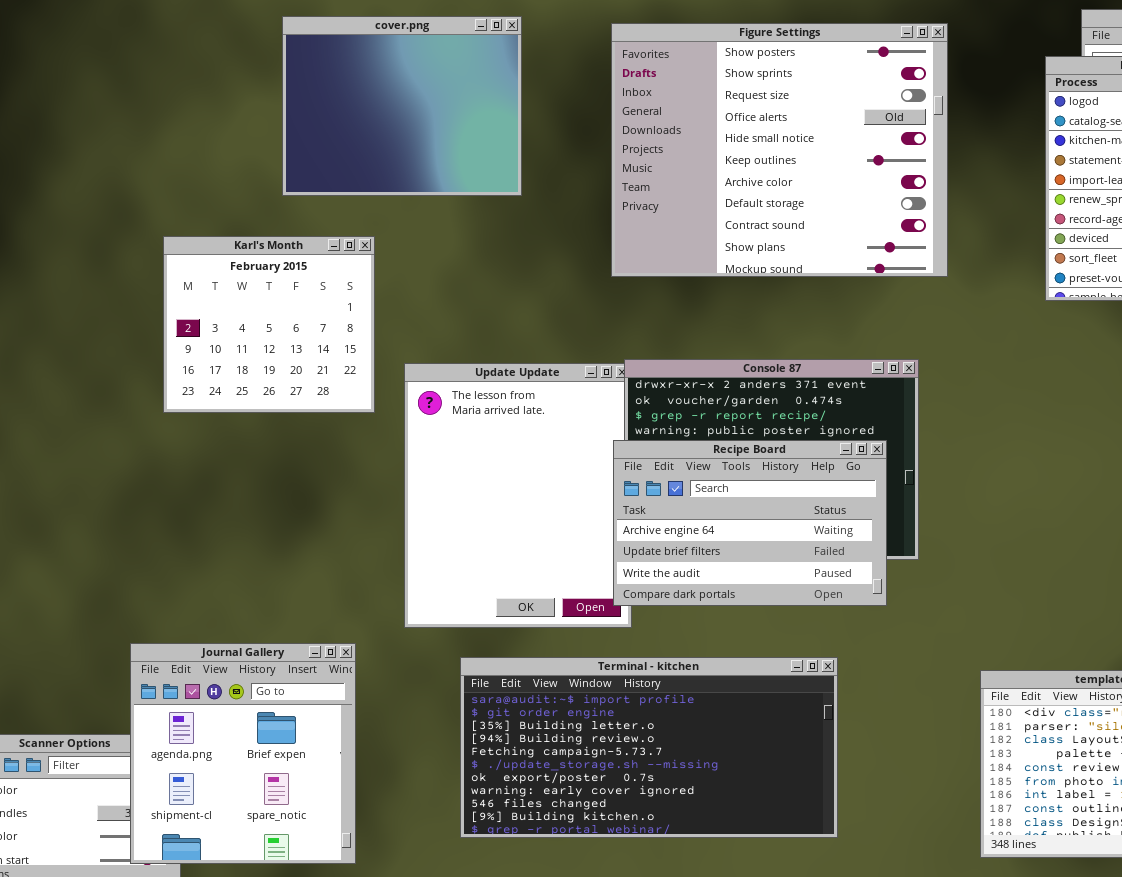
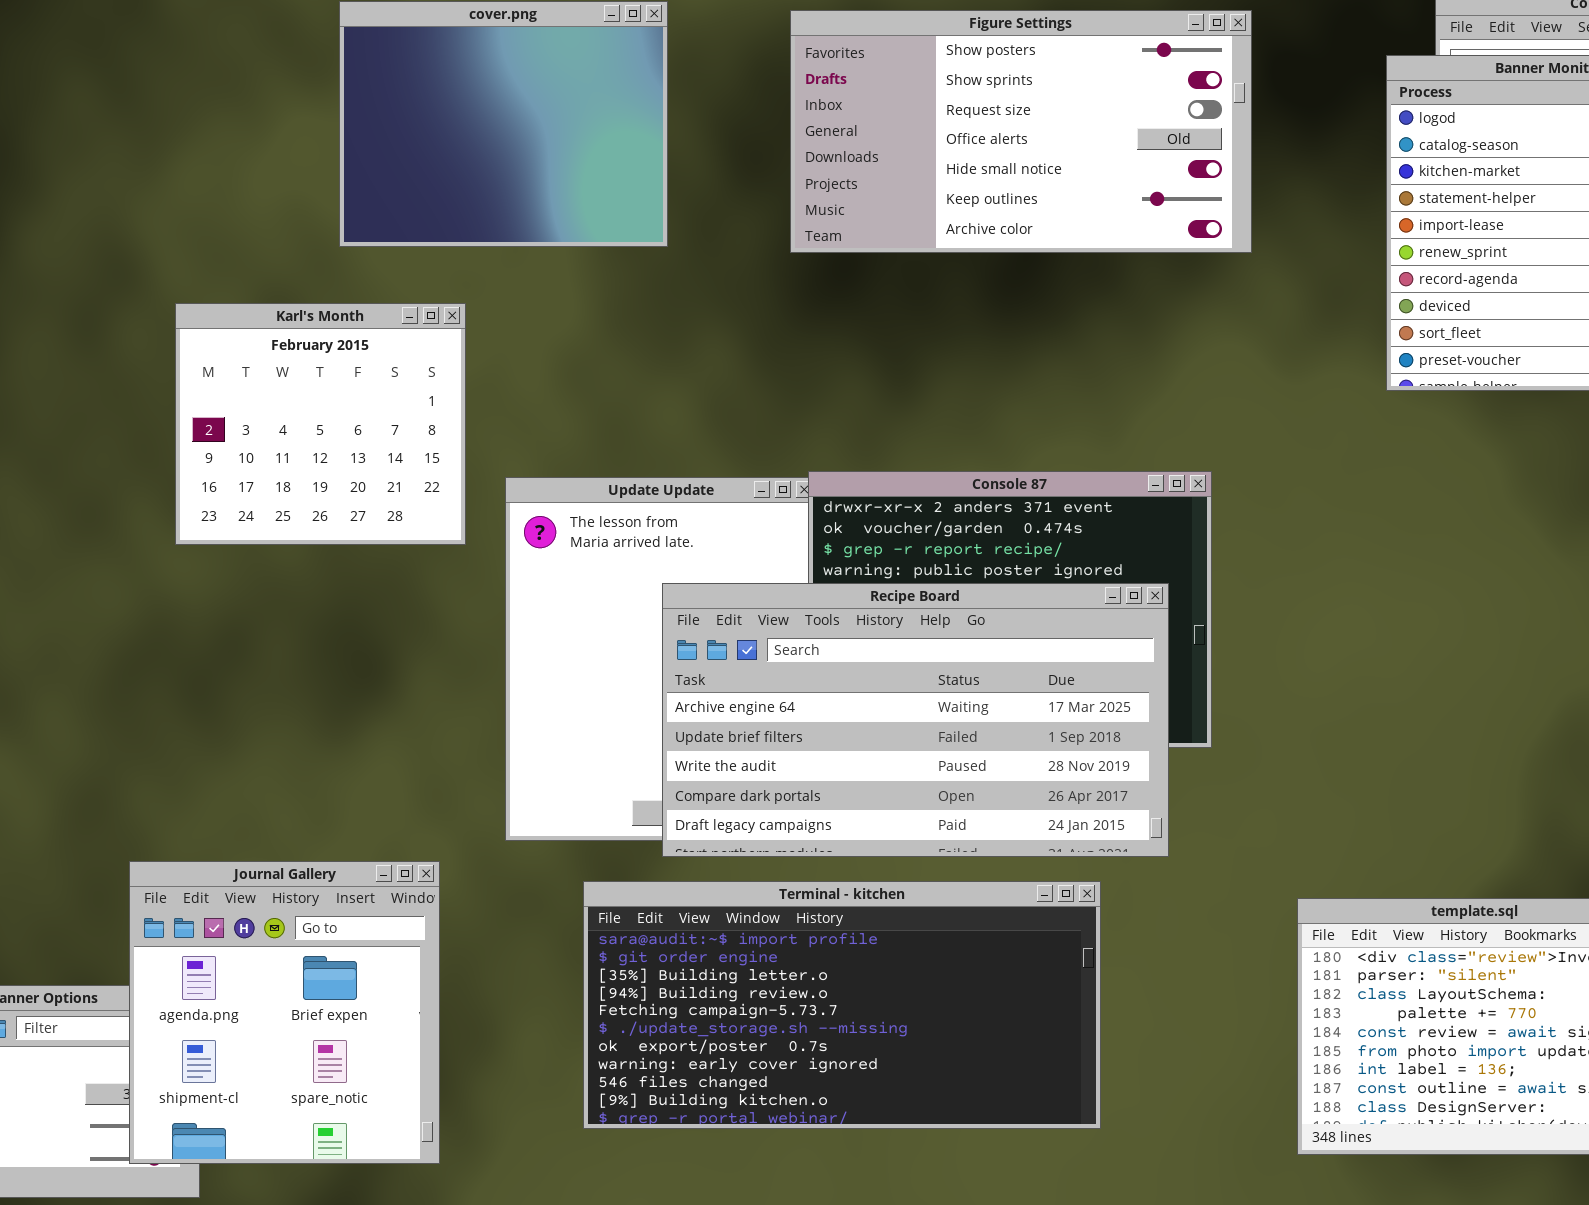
Figure Settings: [611,23,948,277] -> [790,10,1252,253], resized
Recipe Board: [613,440,887,606] -> [662,583,1169,857], resized

